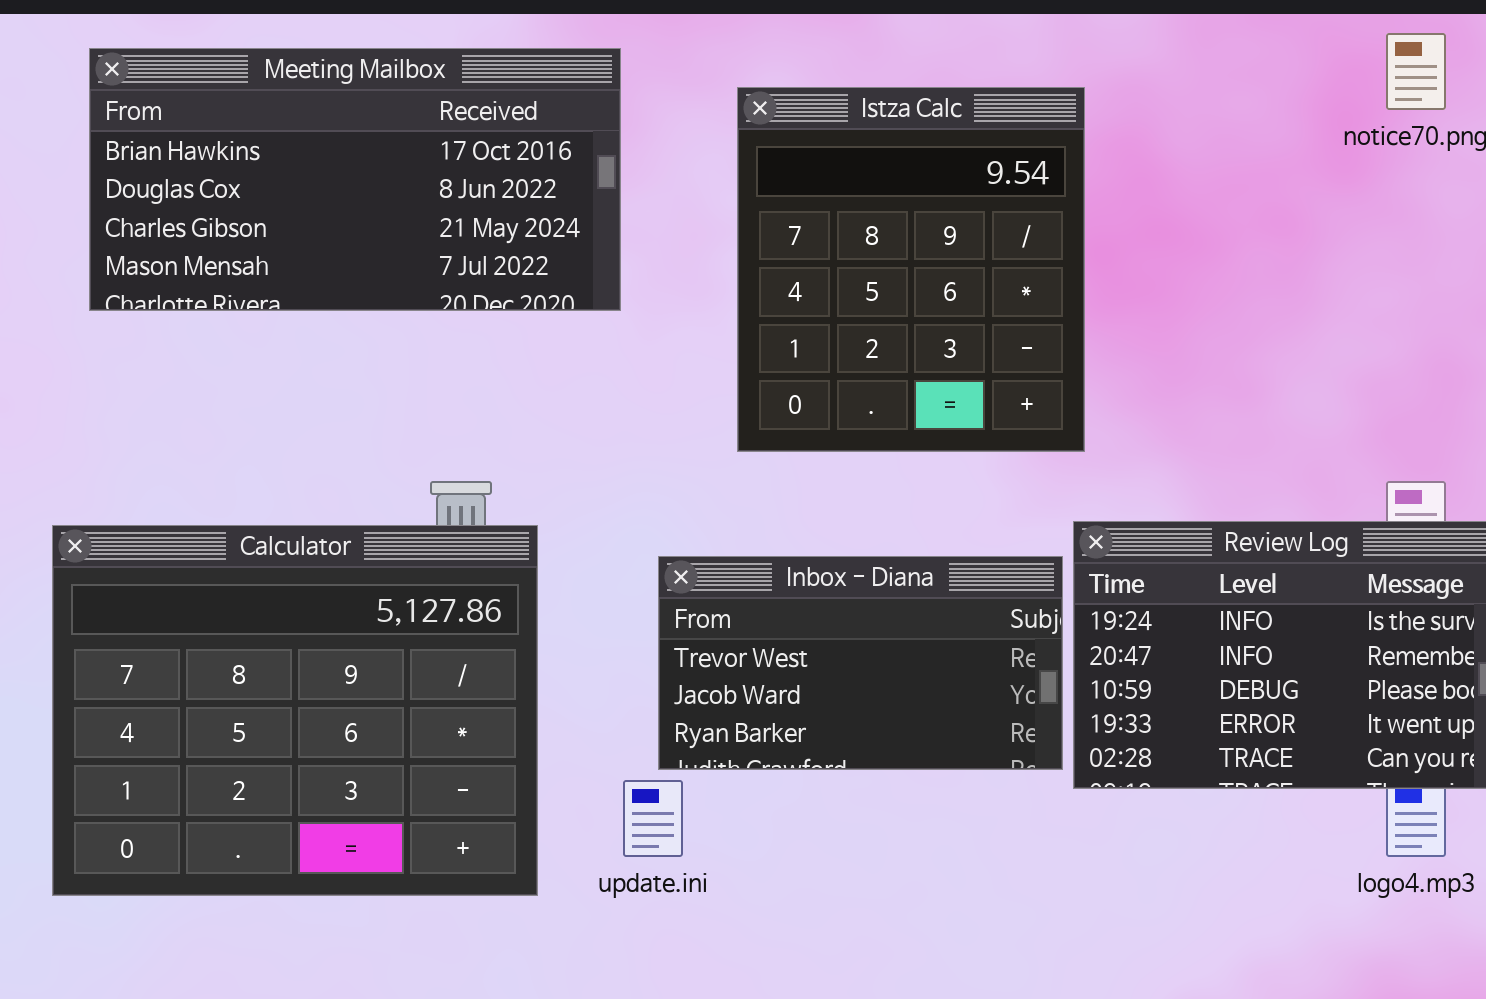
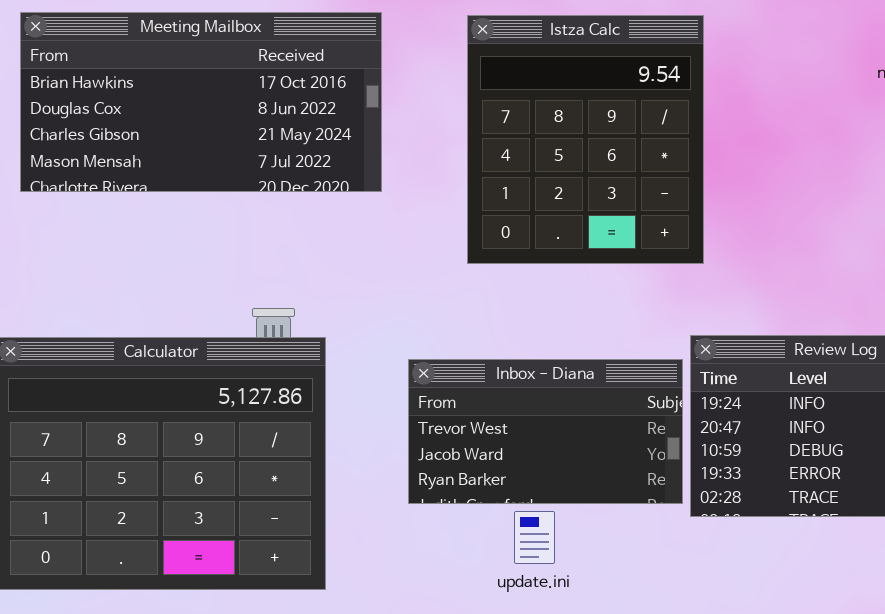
Istza Calc: [737,87,1085,452] -> [467,15,704,264], moved
update.ini: [623,780,683,857] -> [514,511,555,564], moved

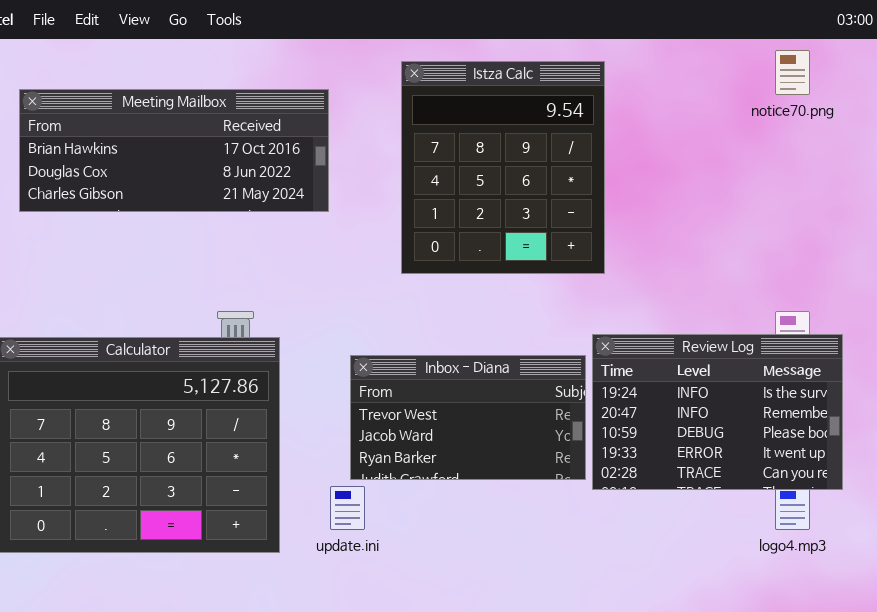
Meeting Mailbox: [20,12,382,192] -> [19,89,329,212], resized
update.ini: [514,511,555,564] -> [330,486,365,530], moved

